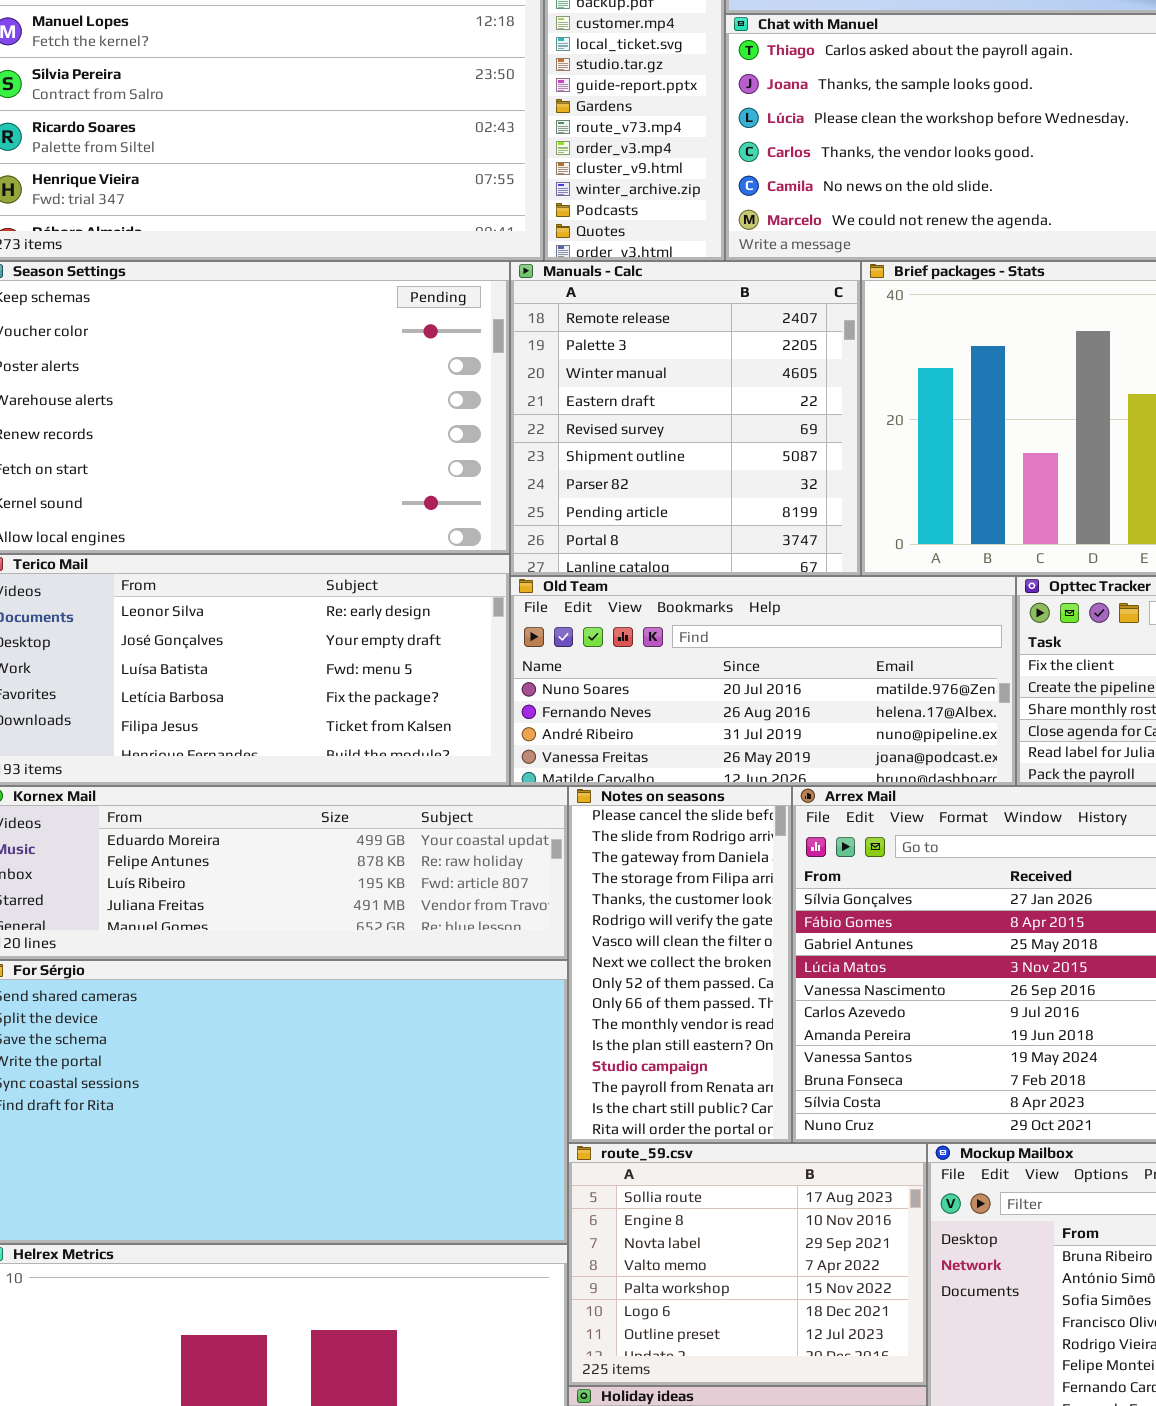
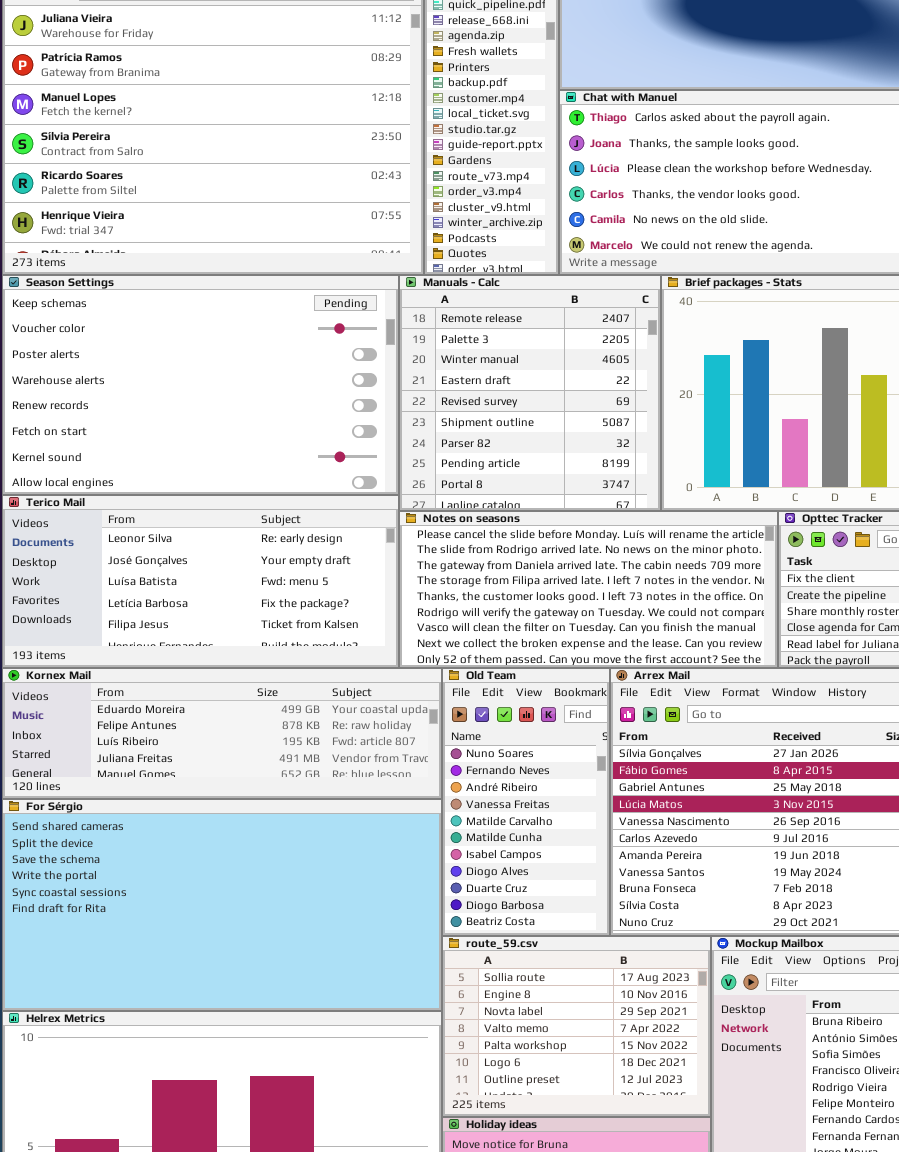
Old Team: [510,576,1016,786] -> [442,668,610,936], moved, resized
Notes on seasons: [568,786,792,1143] -> [399,511,778,668], moved, resized

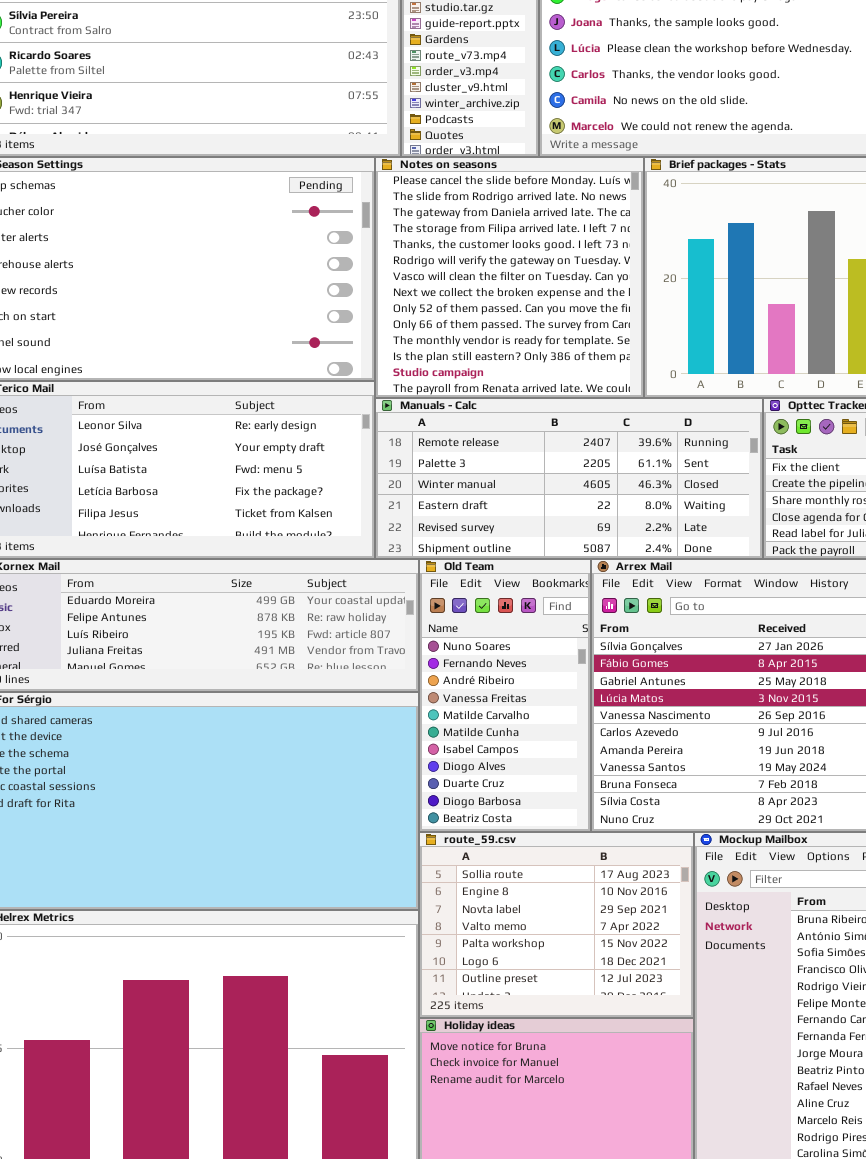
Manuals - Calc: [399,275,661,511] -> [375,398,763,559], moved, resized
Notes on seasons: [399,511,778,668] -> [375,157,644,398], moved, resized

